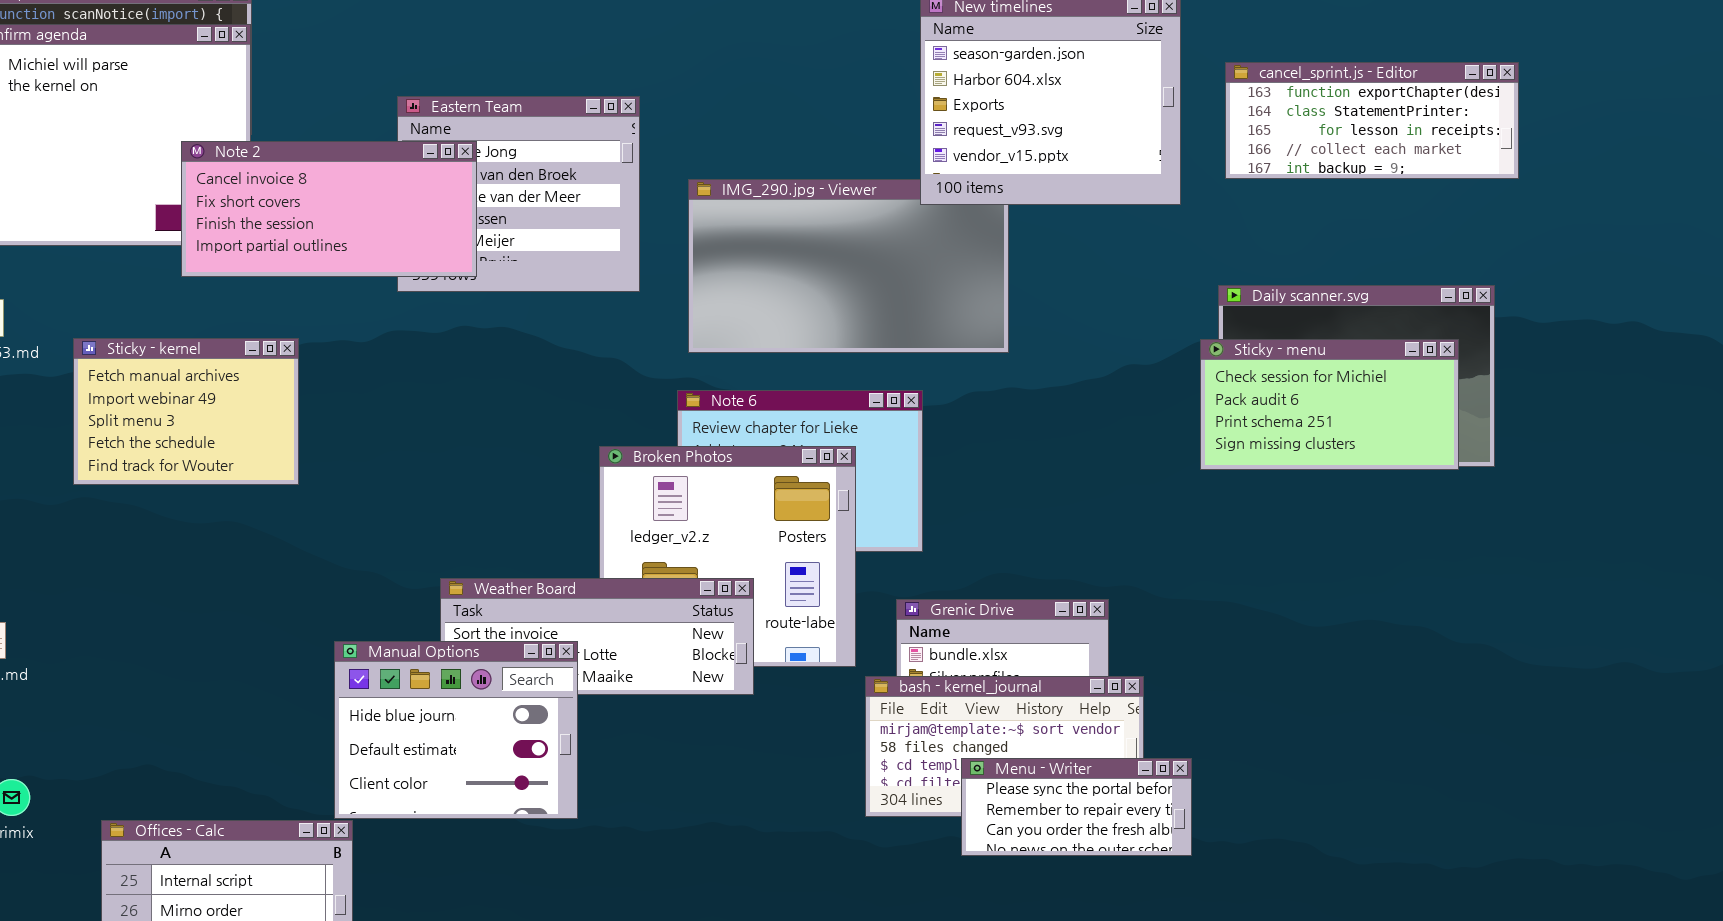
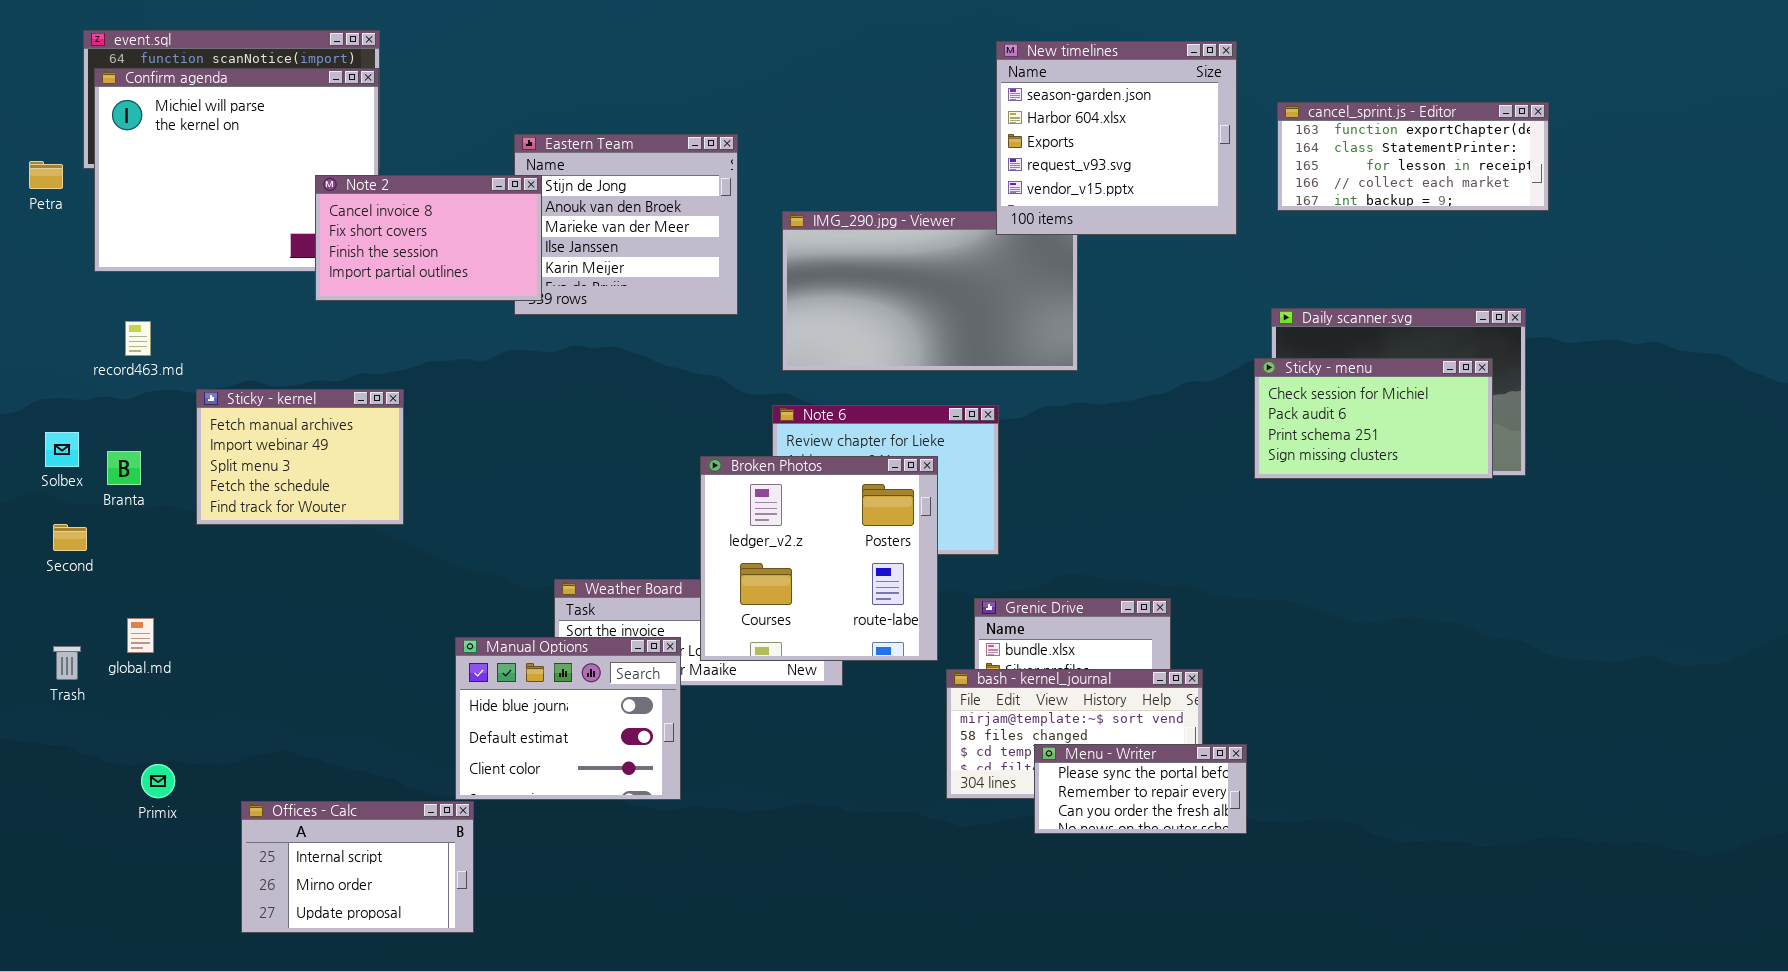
Note 2: [181,141,477,277] -> [315,175,542,301], resized
Sticky - kernel: [73,338,299,485] -> [196,389,404,525], moved
Broken Photos: [599,446,856,667] -> [700,456,938,661], raised

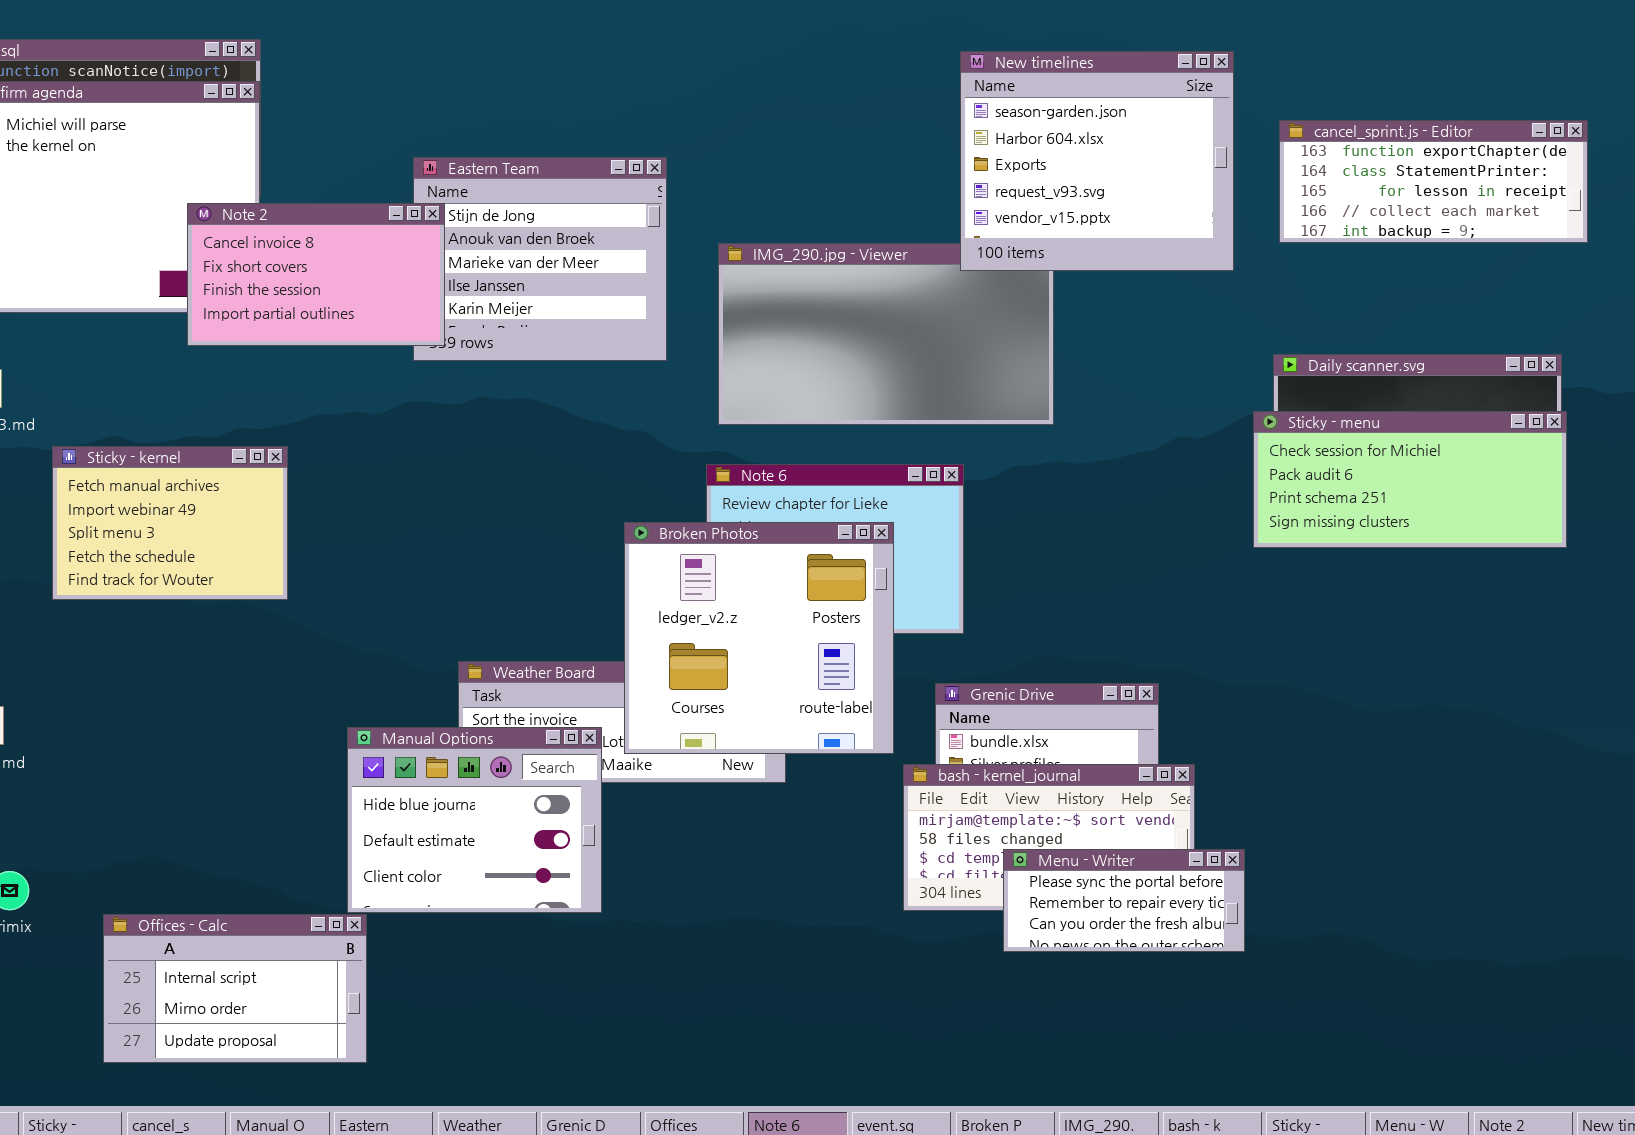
Sticky - menu: [1254,358,1493,479] -> [1253,411,1567,548], resized

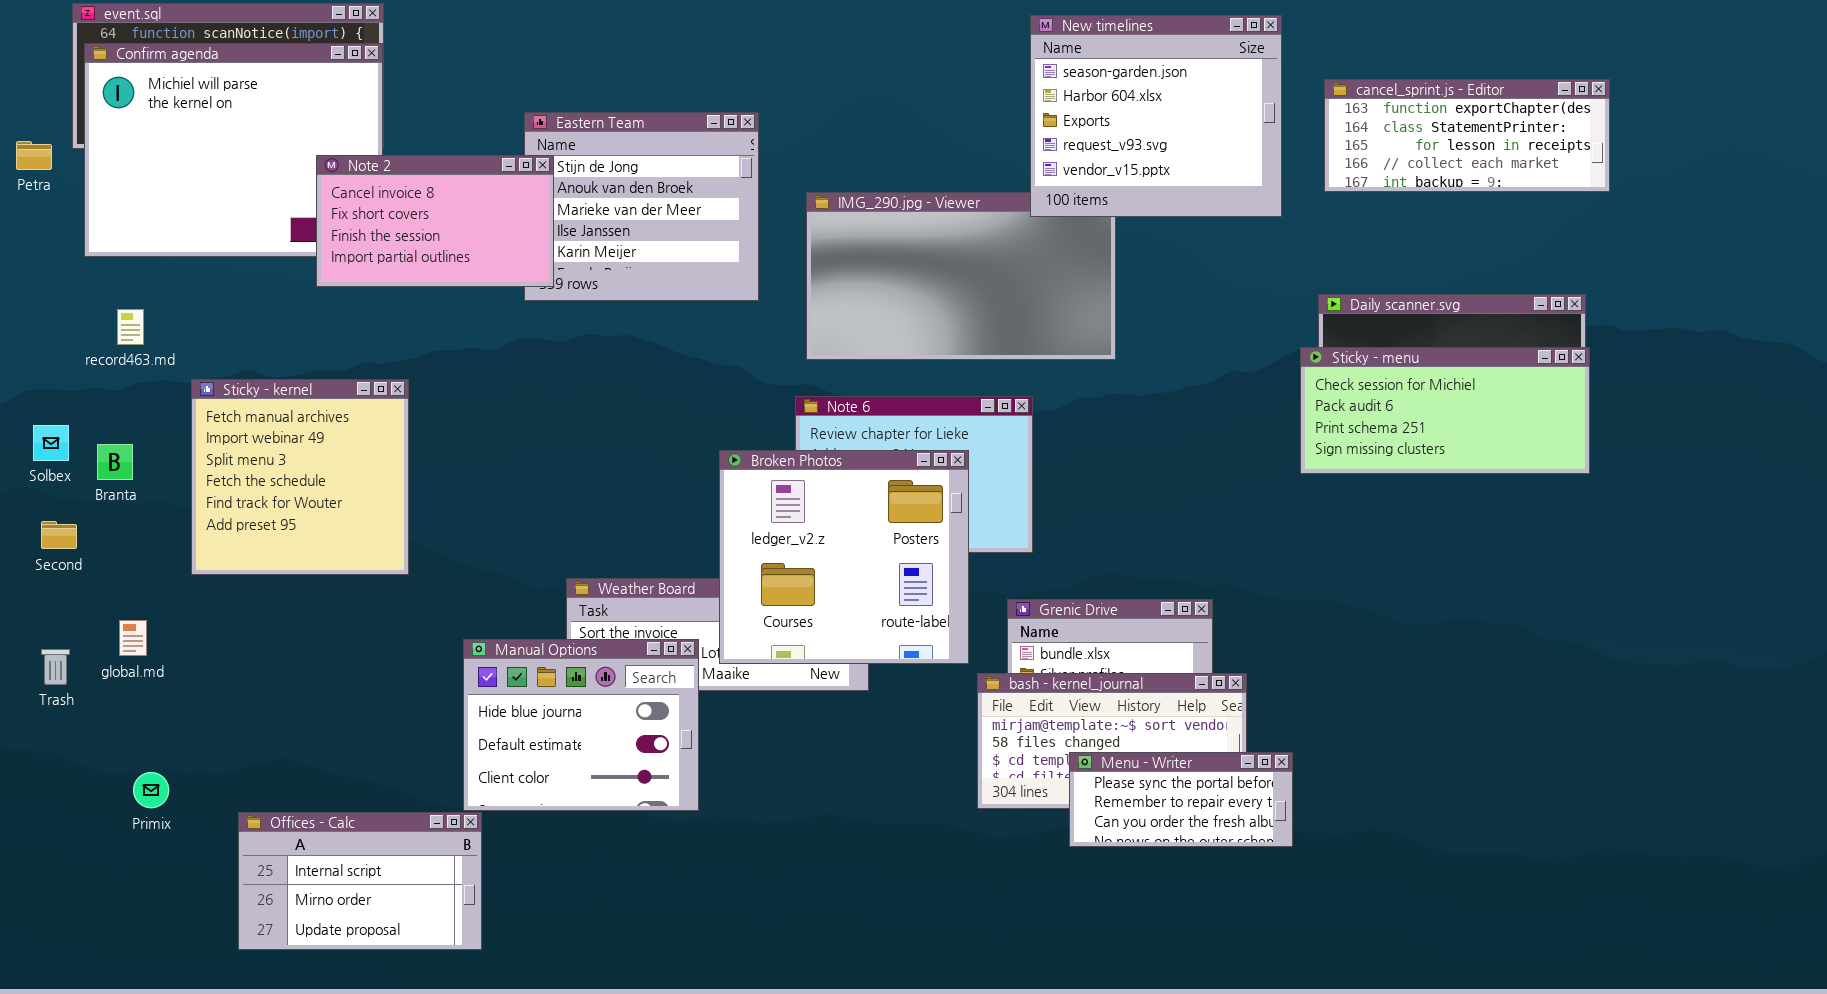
Sticky - kernel: [52,446,288,600] -> [191,379,409,575], resized

